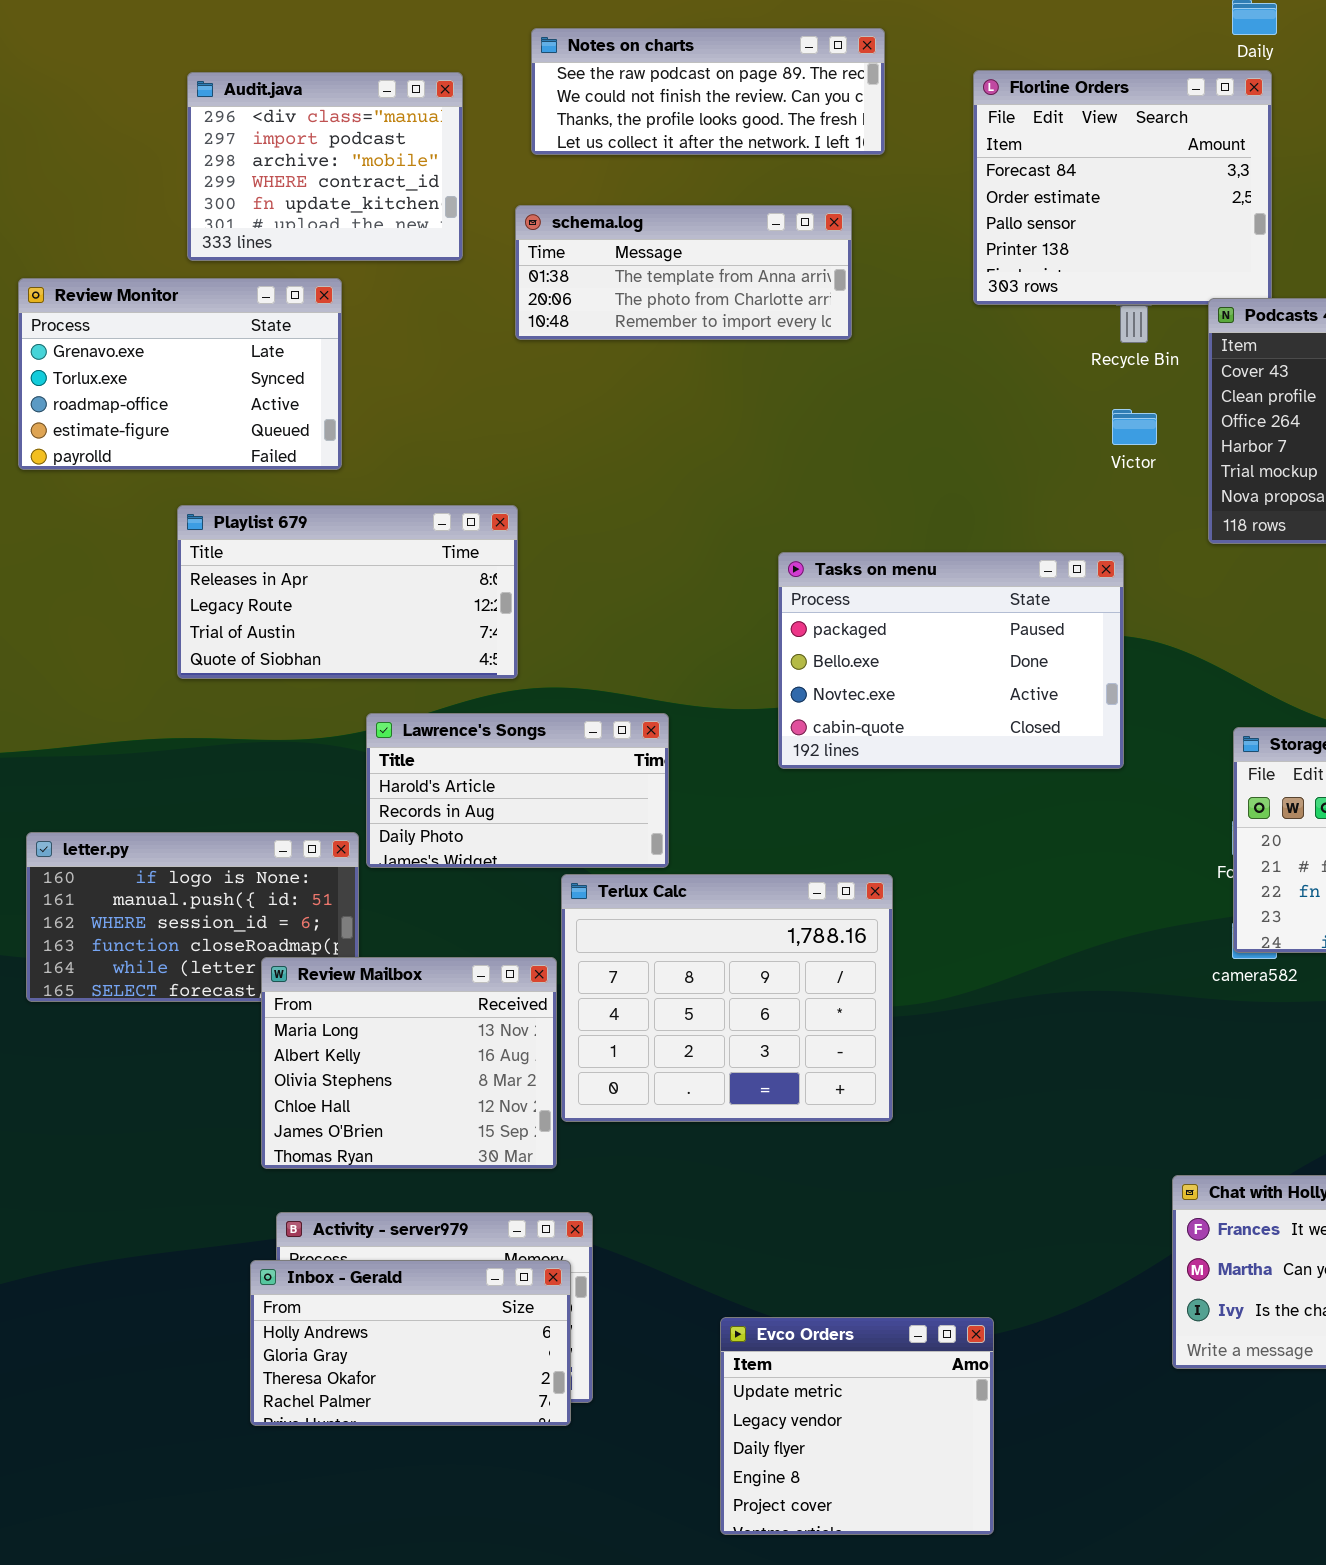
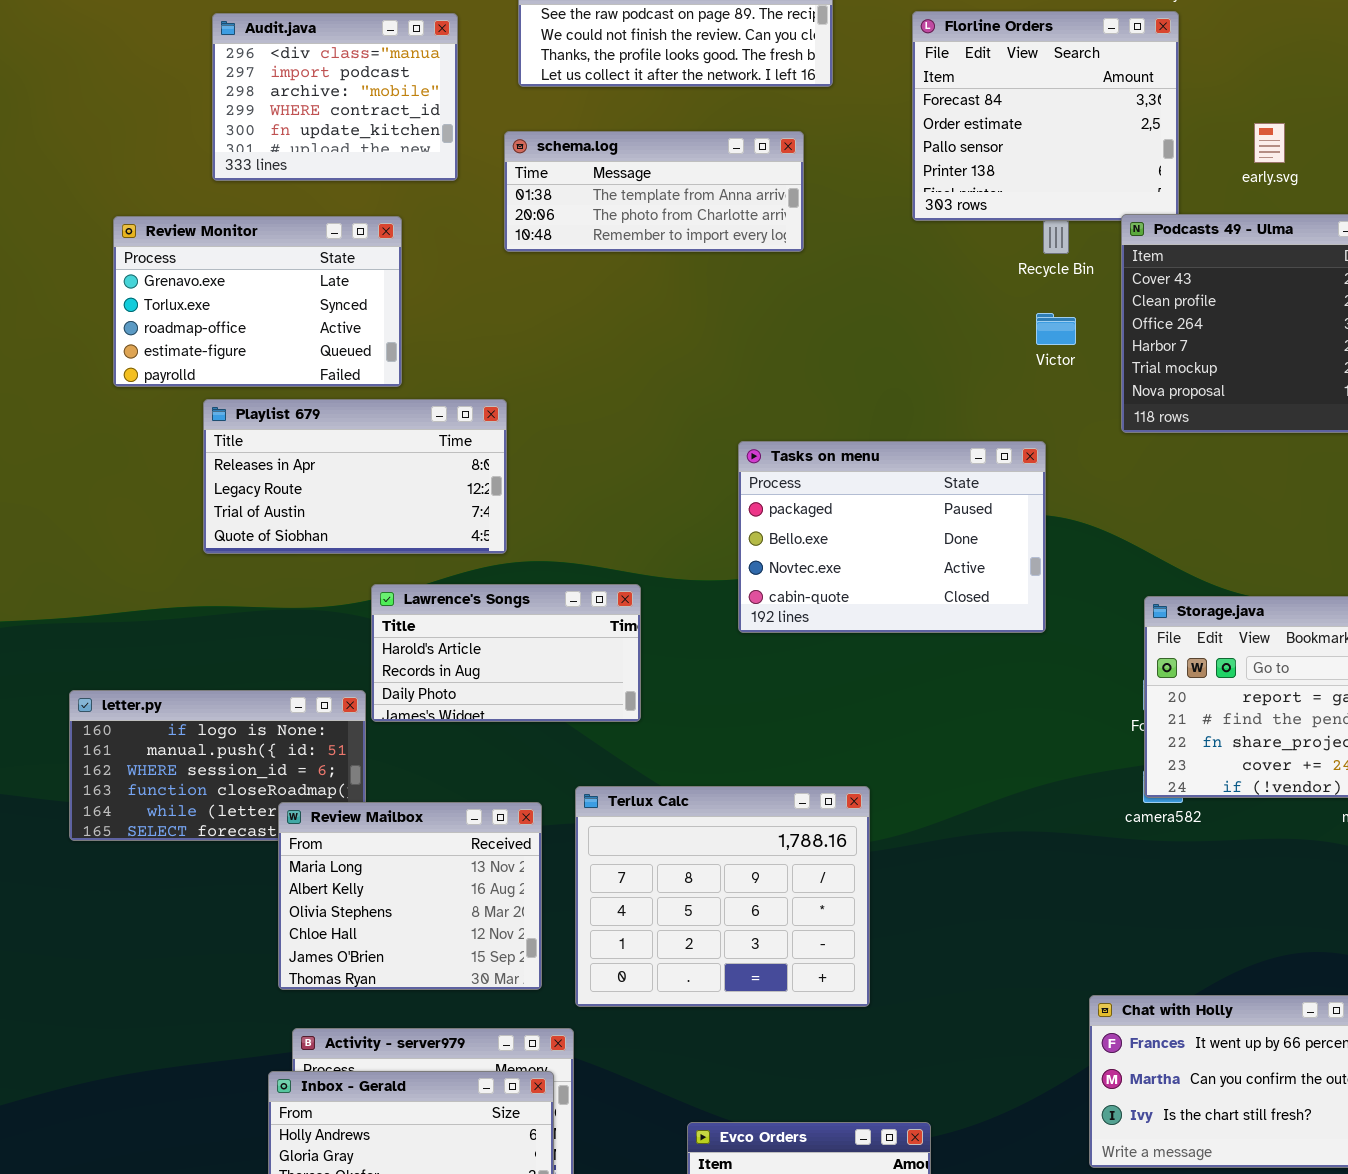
Review Monitor: [18,278,342,470] -> [113,216,402,387], moved
Terlux Calc: [561,874,893,1122] -> [575,786,870,1007], moved

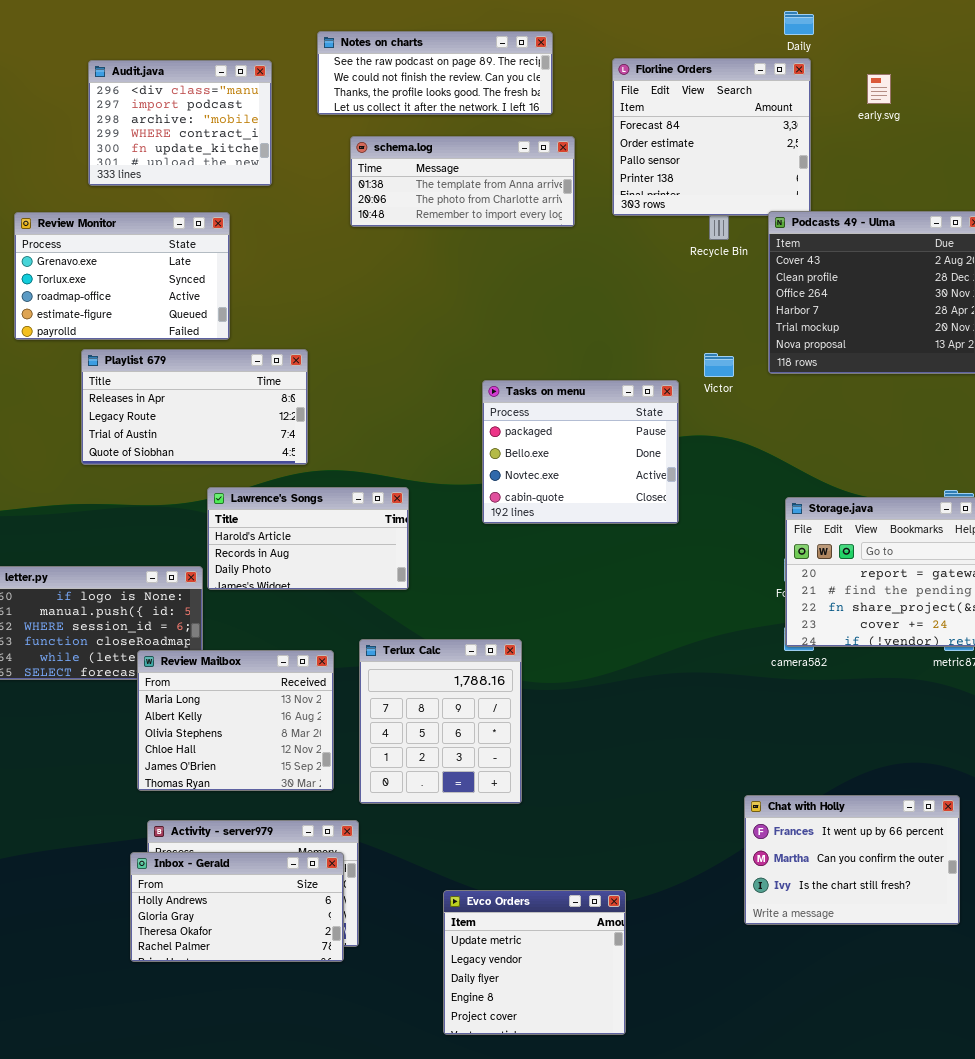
early.svg: [1254,123,1285,163] -> [867,74,891,104], moved
schema.log: [504,131,804,252] -> [350,136,575,227], moved
Victor: [1036,313,1076,345] -> [704,353,734,377], moved
Tasks on menu: [738,441,1046,633] -> [482,380,679,524], resized
Terlux Calc: [575,786,870,1007] -> [359,639,522,804], resized

